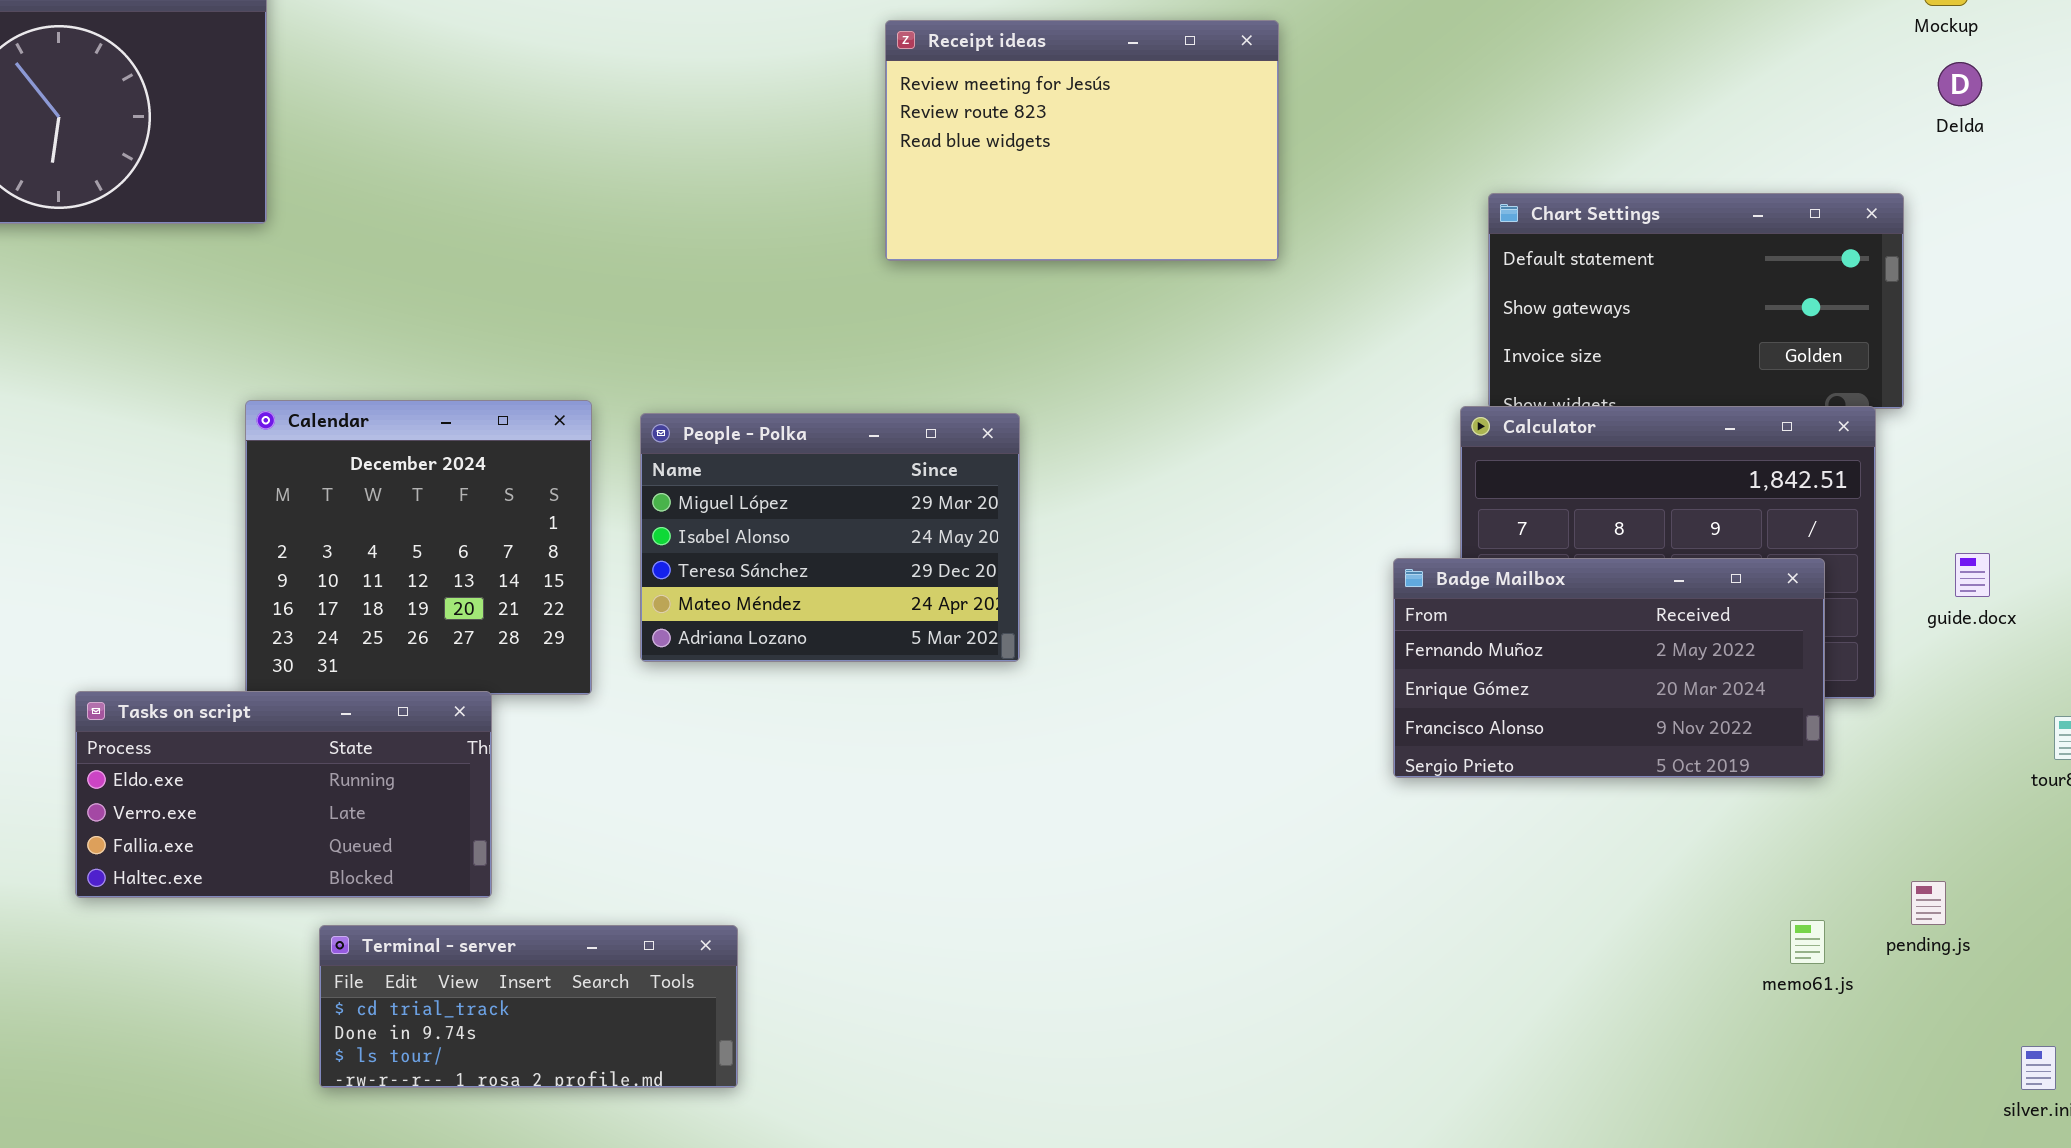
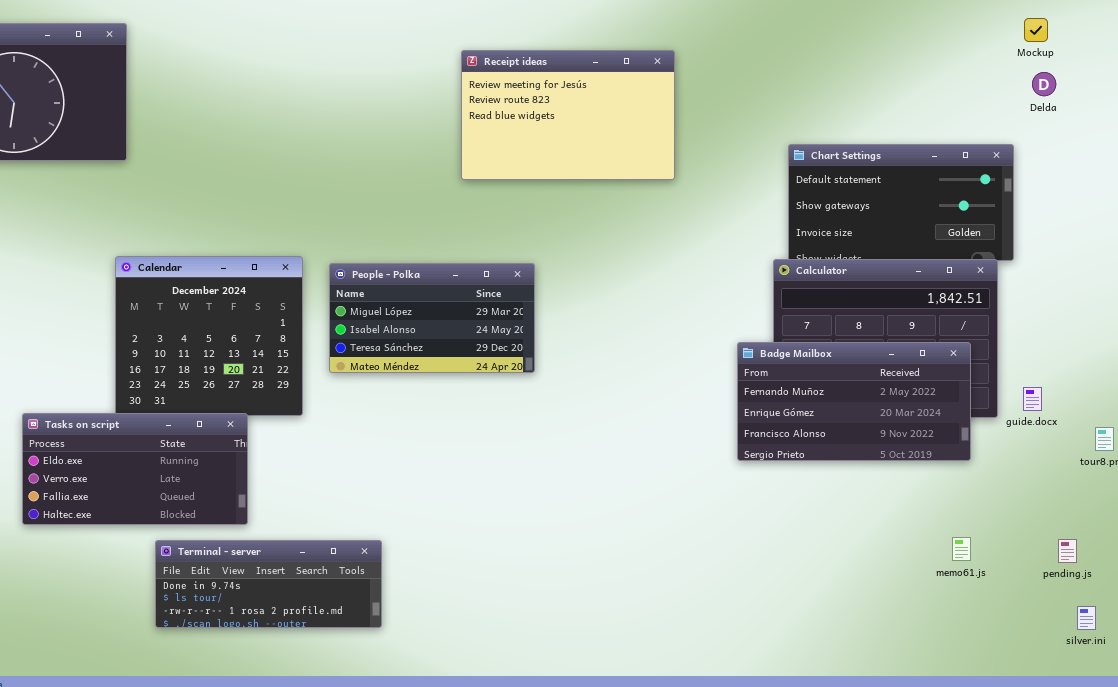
People - Polka: [640,413,1020,662] -> [329,263,535,373], resized
guide.docx: [1955,553,1990,597] -> [1023,387,1042,411], moved
pending.js: [1911,881,1946,925] -> [1058,539,1077,563], moved
Terminal - server: [319,925,738,1088] -> [155,540,382,628], scrolled down 1 row

